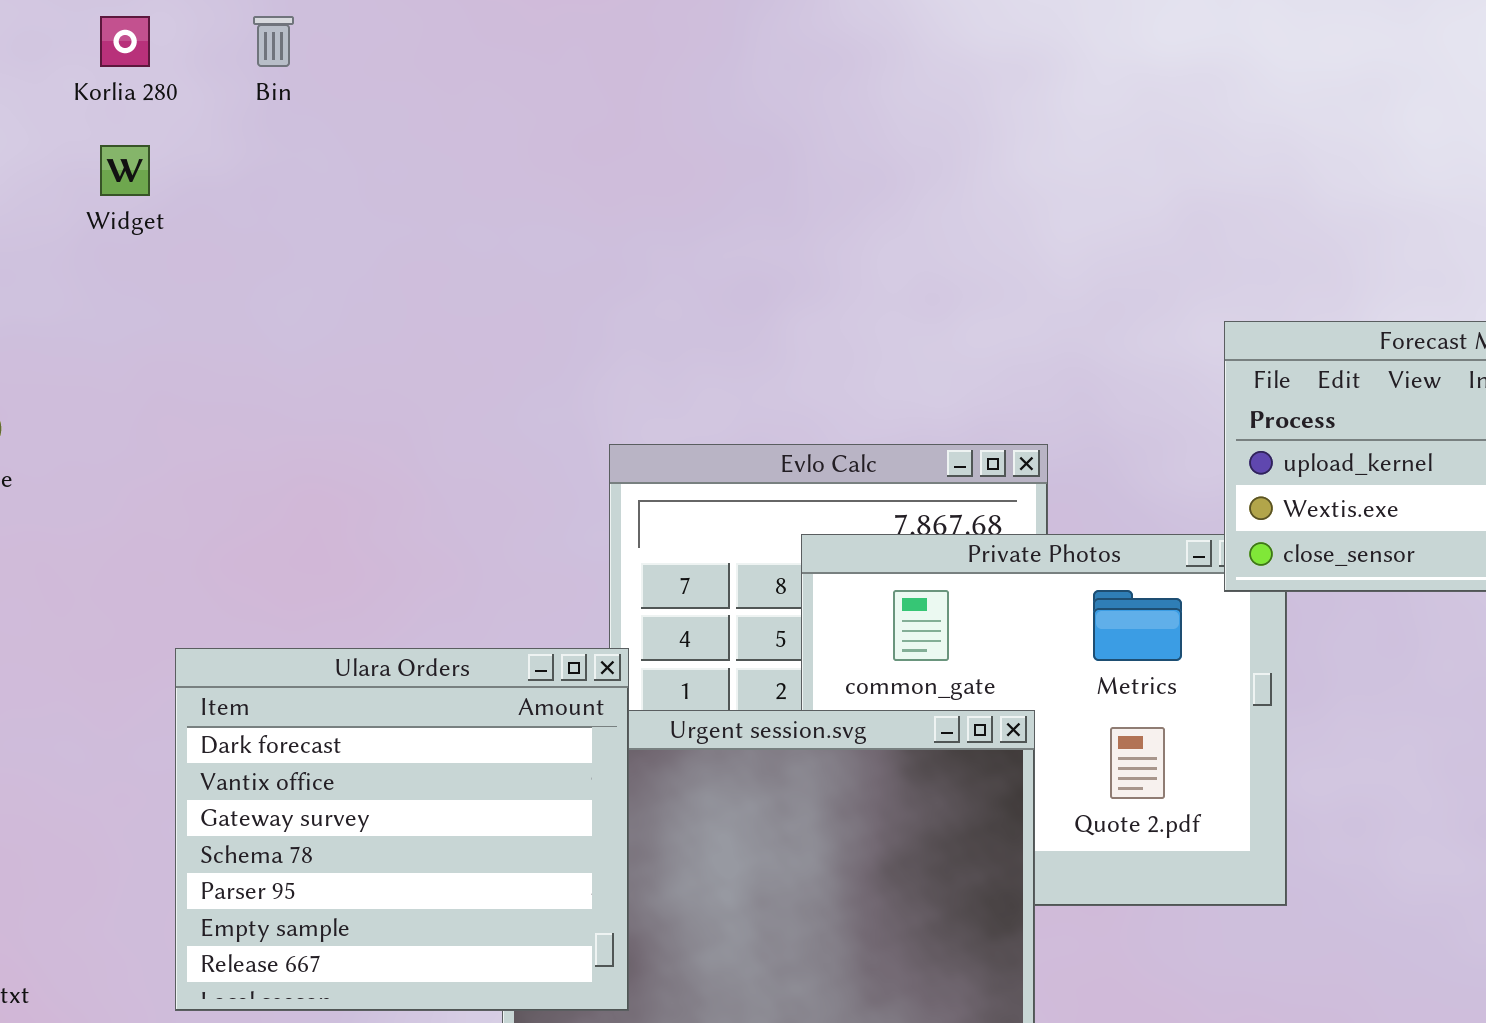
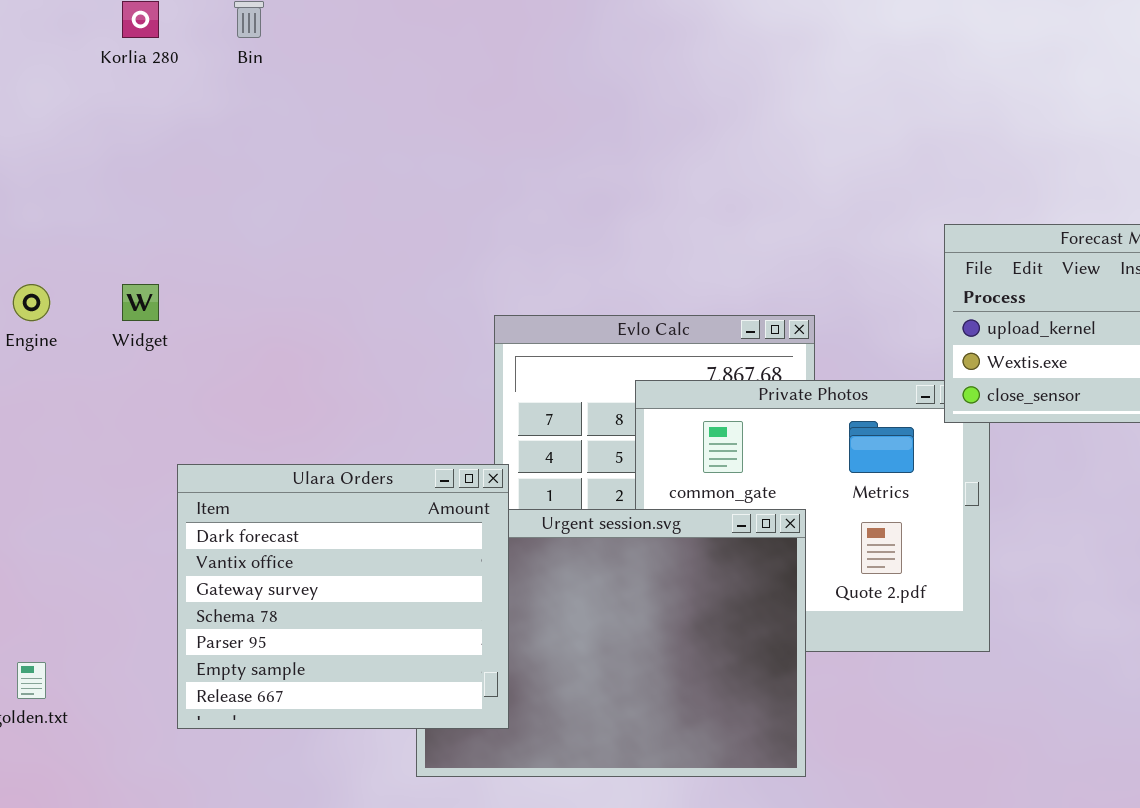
Widget: [100,145,150,196] -> [122,284,159,321], moved

